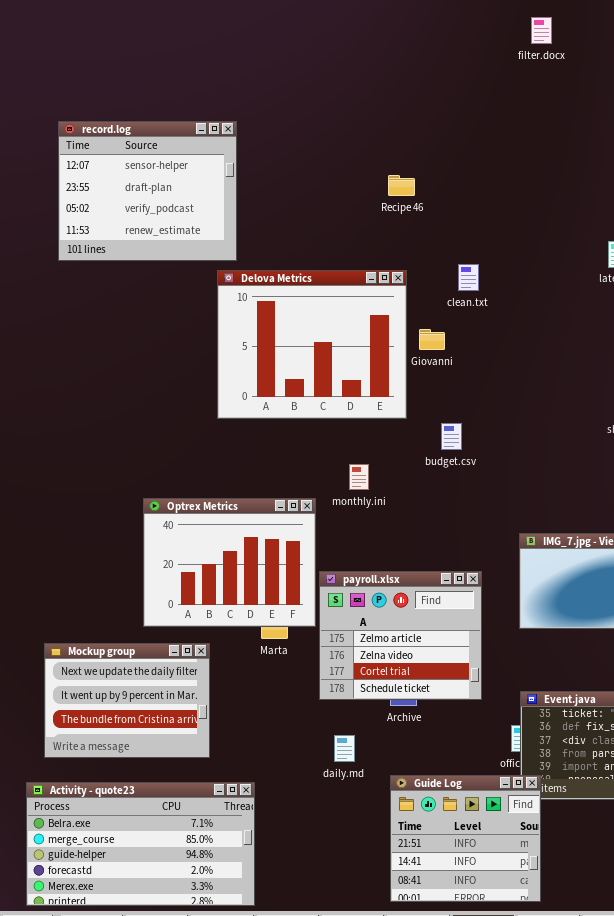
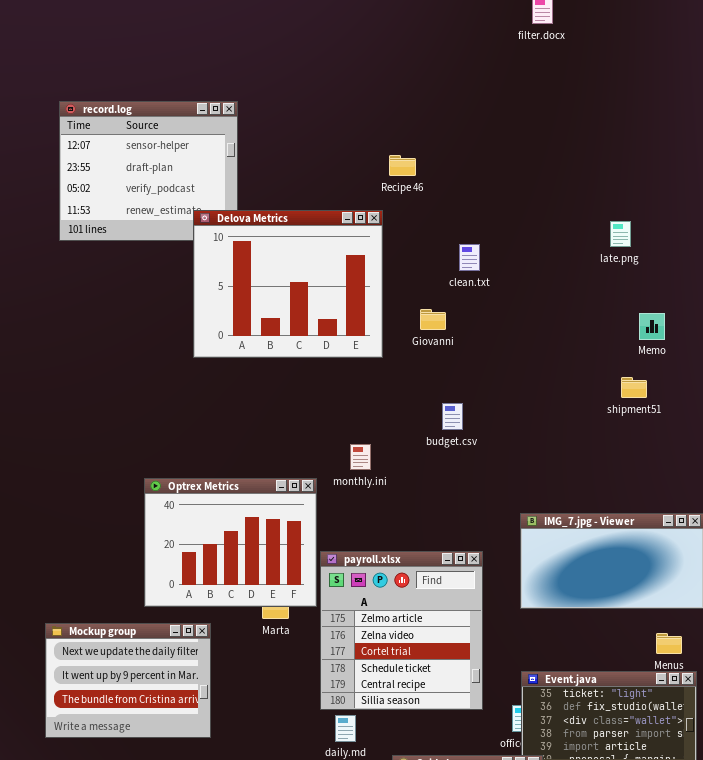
Delova Metrics: [217,270,407,419] -> [193,210,383,358], moved
payroll.xlsx: [319,571,482,700] -> [320,551,483,710], resized

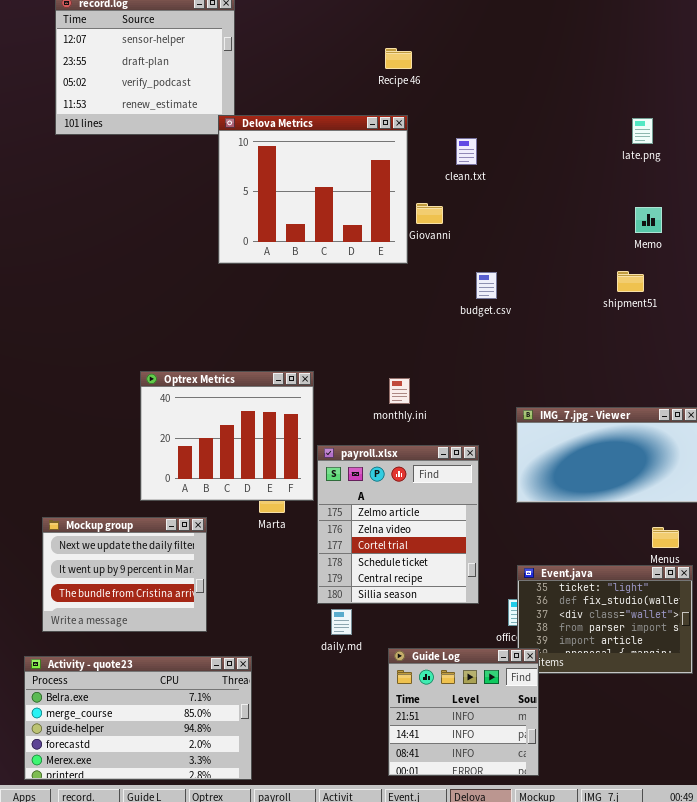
Delova Metrics: [193,210,383,358] -> [218,115,408,264], moved
late.png: [610,221,631,247] -> [632,118,653,144], moved
budget.csv: [442,403,463,430] -> [476,272,497,299], moved
monthly.ini: [350,444,371,470] -> [389,378,410,404], moved

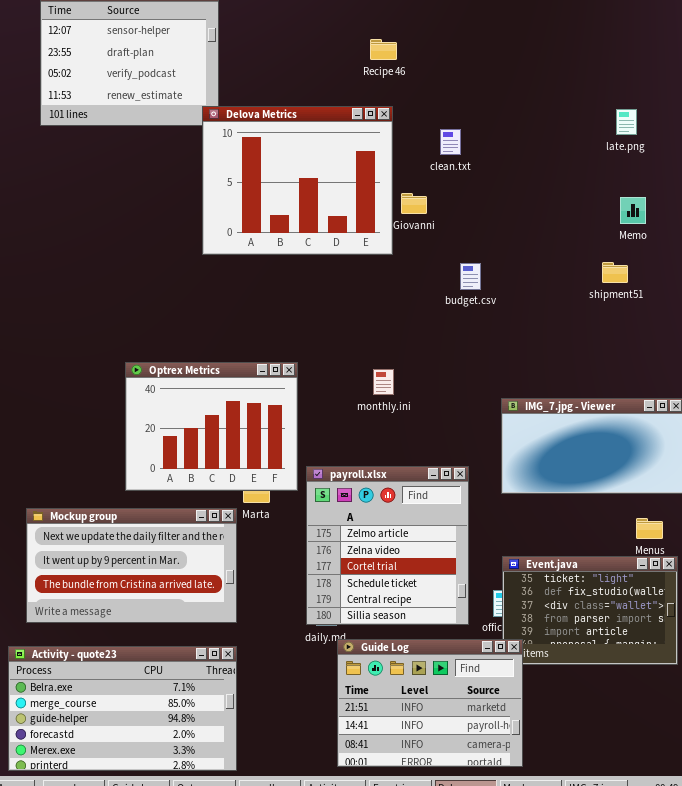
payroll.xlsx: [317,445,479,604] -> [306,466,469,625], moved
Mockup group: [42,517,207,632] -> [26,508,237,623], resized
Guide Log: [388,648,539,776] -> [337,639,523,767], resized

